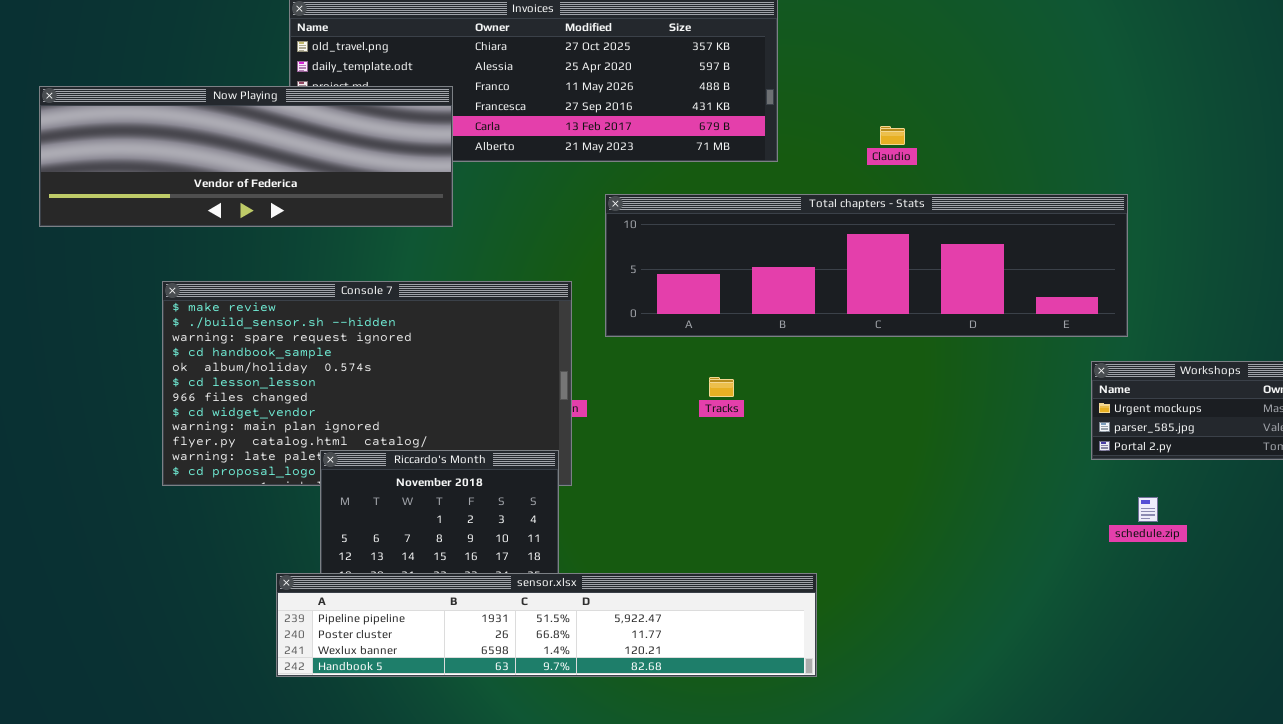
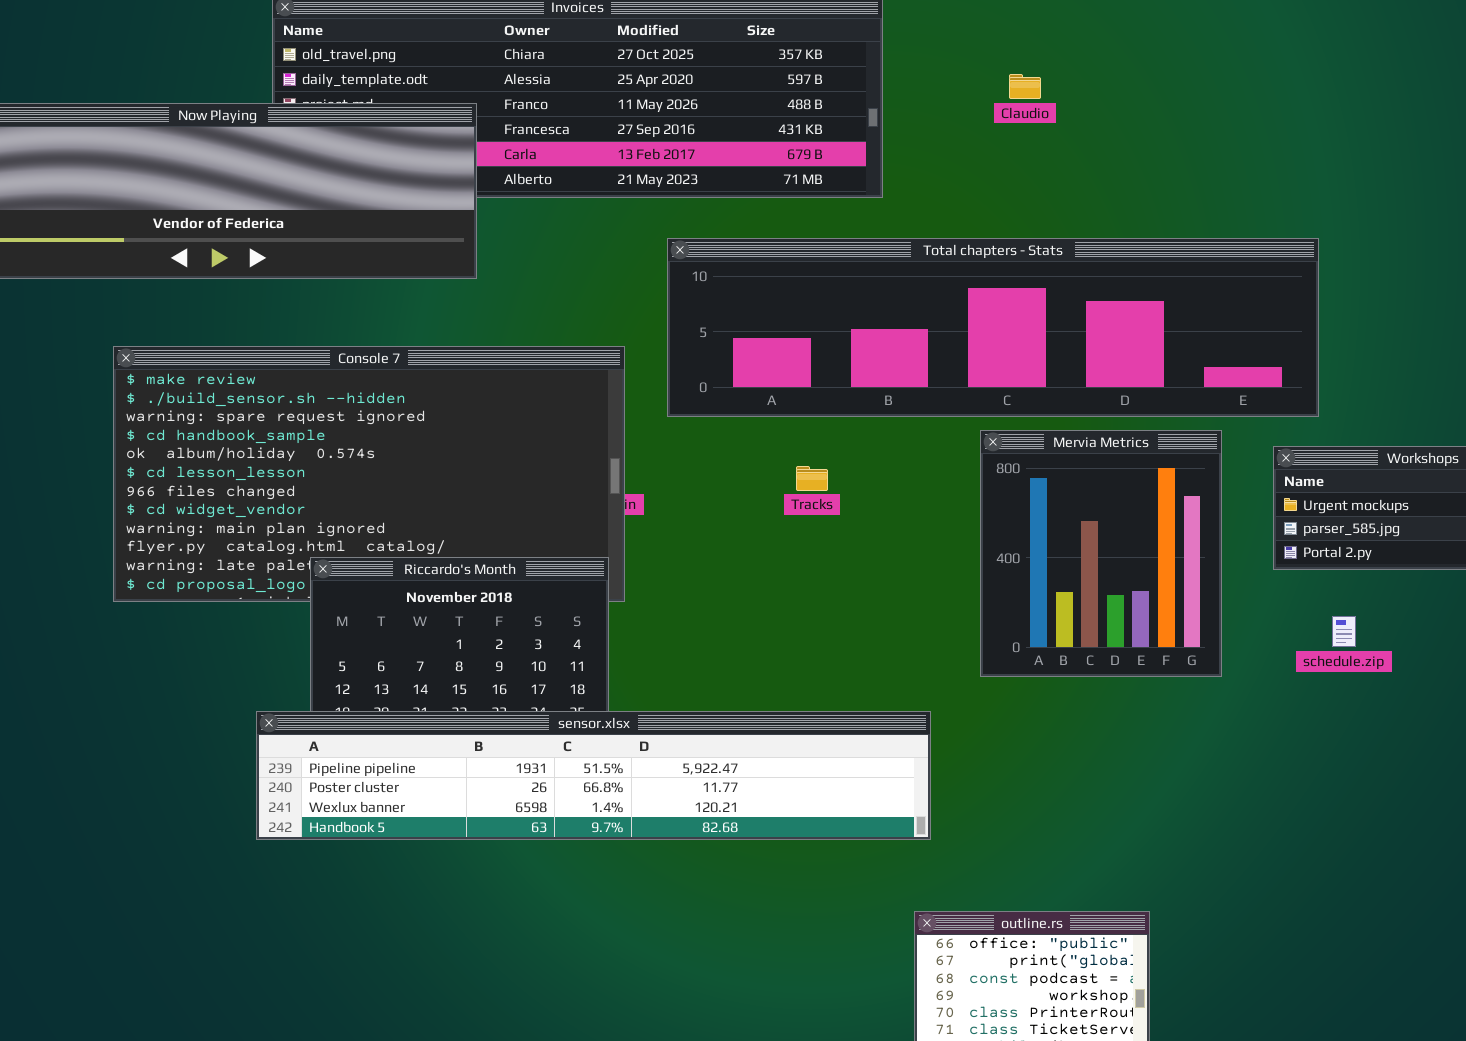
Claudio: [880,126,905,145] -> [1009,74,1041,99], moved
Mervia Metrics: none -> [980,430,1222,677], opened

